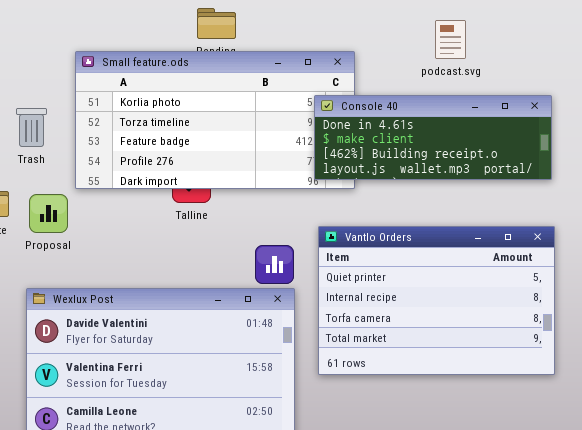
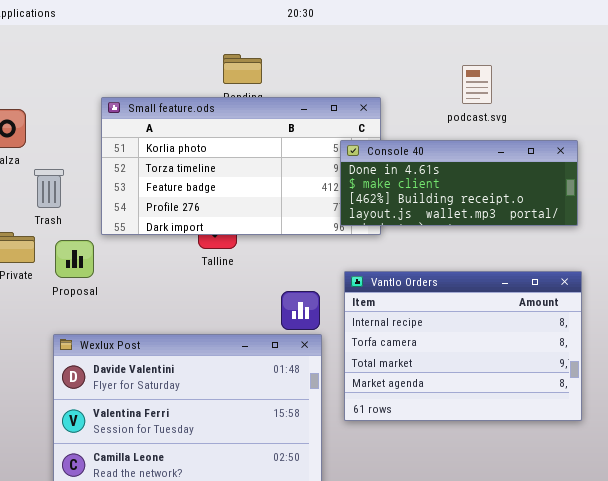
Trash: [16,108,47,147] -> [34,169,64,208], moved
Vantlo Orders: [318,226,555,375] -> [344,271,582,421], scrolled down 1 row

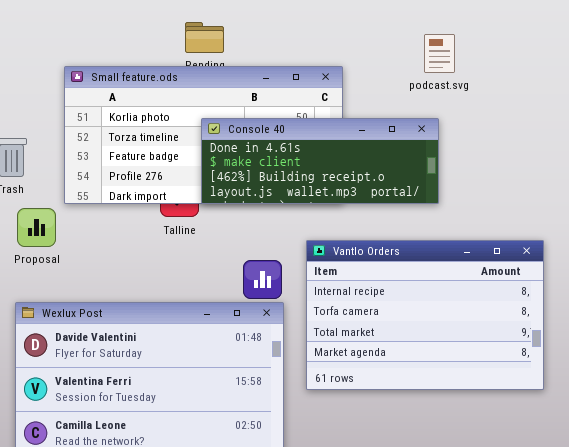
Console 40: [340,140,578,226] -> [201,118,439,204], moved

